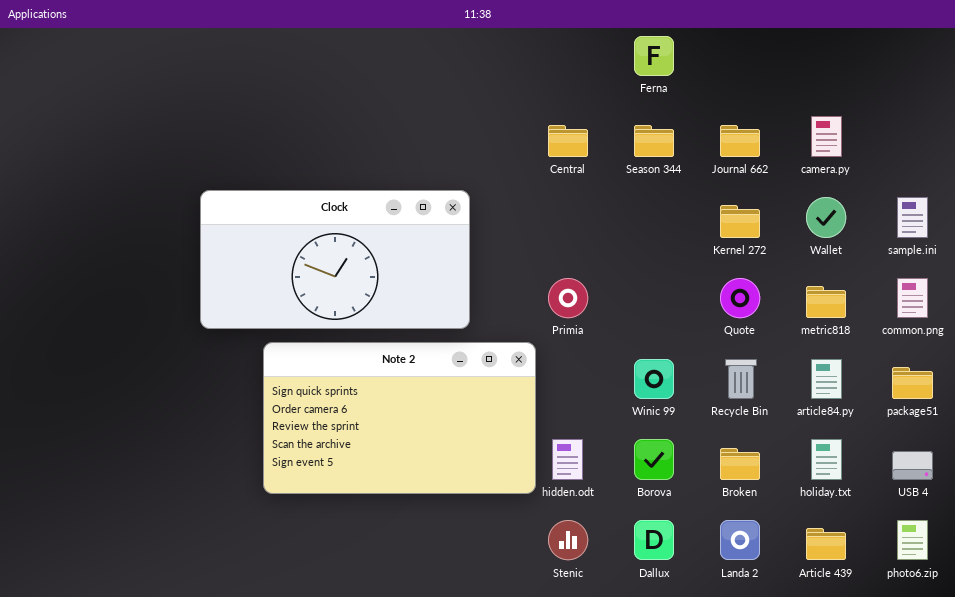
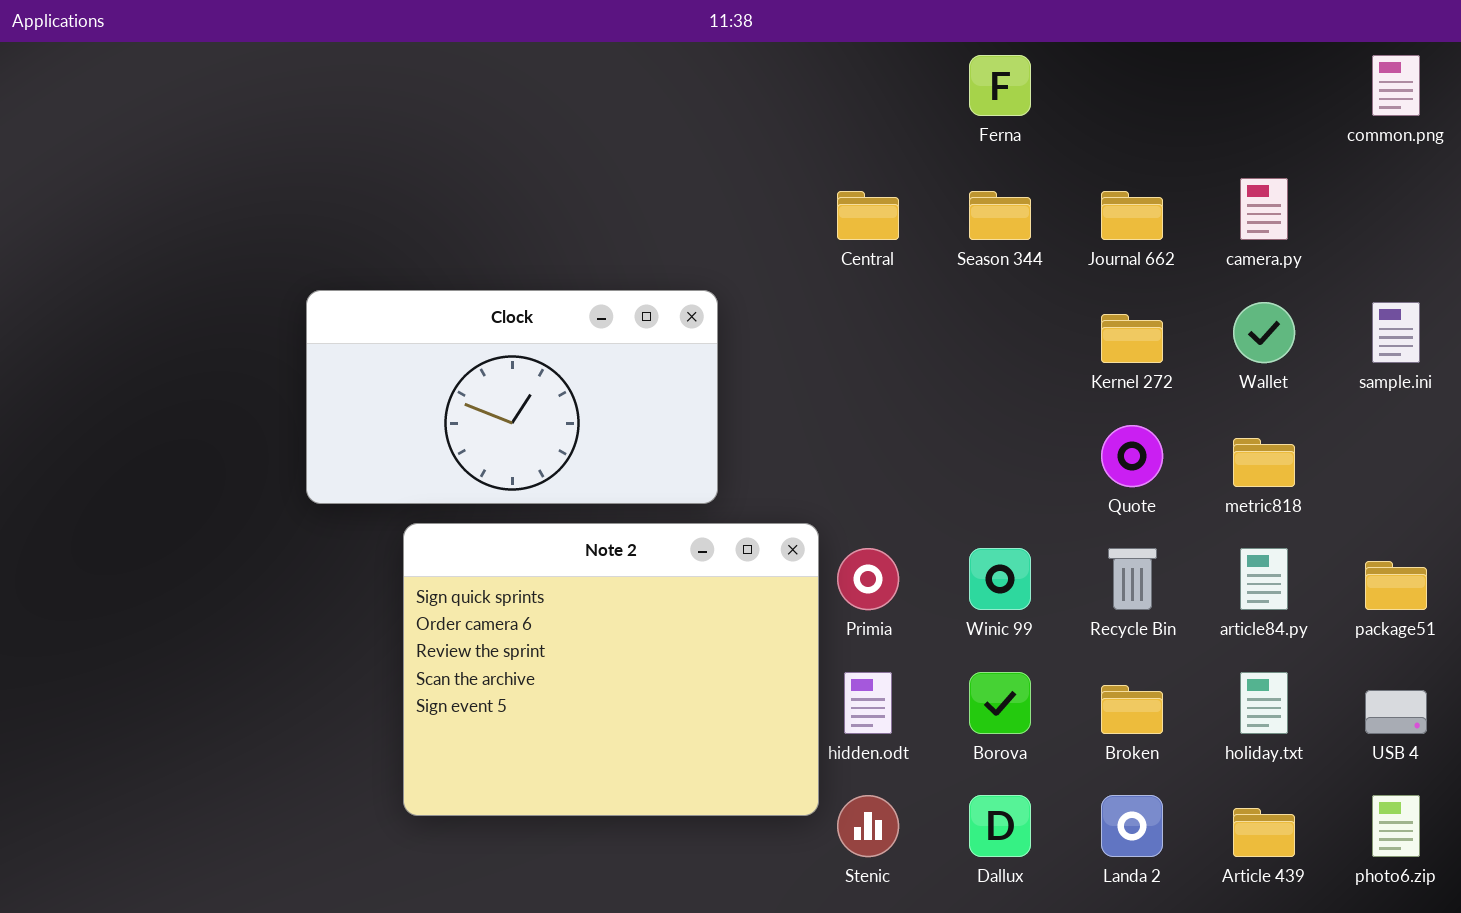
Primia: [548,278,588,318] -> [837,548,899,610], moved
common.png: [897,278,928,318] -> [1372,55,1420,116], moved
Note 2: [263,342,536,494] -> [403,523,819,816], resized

